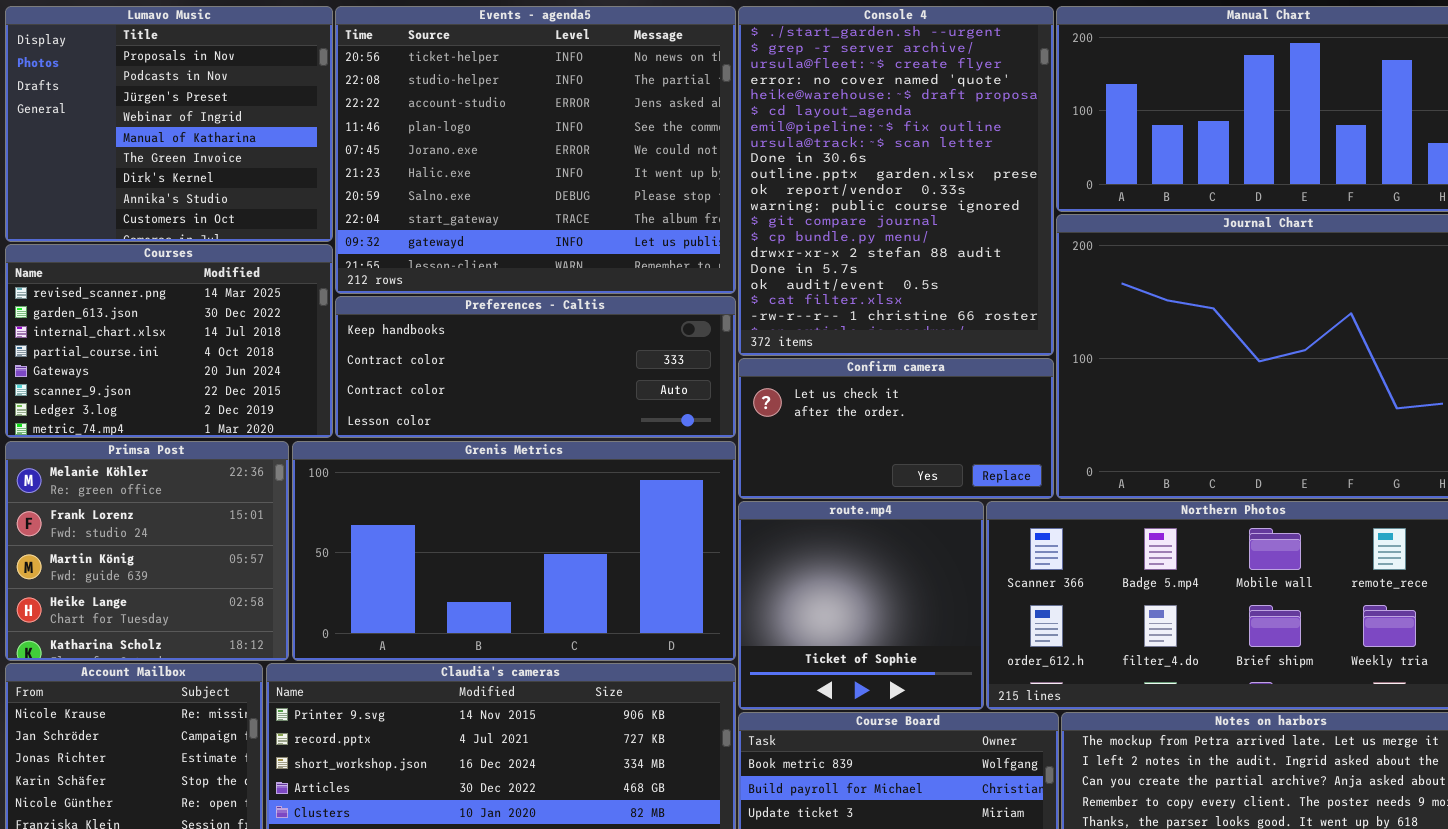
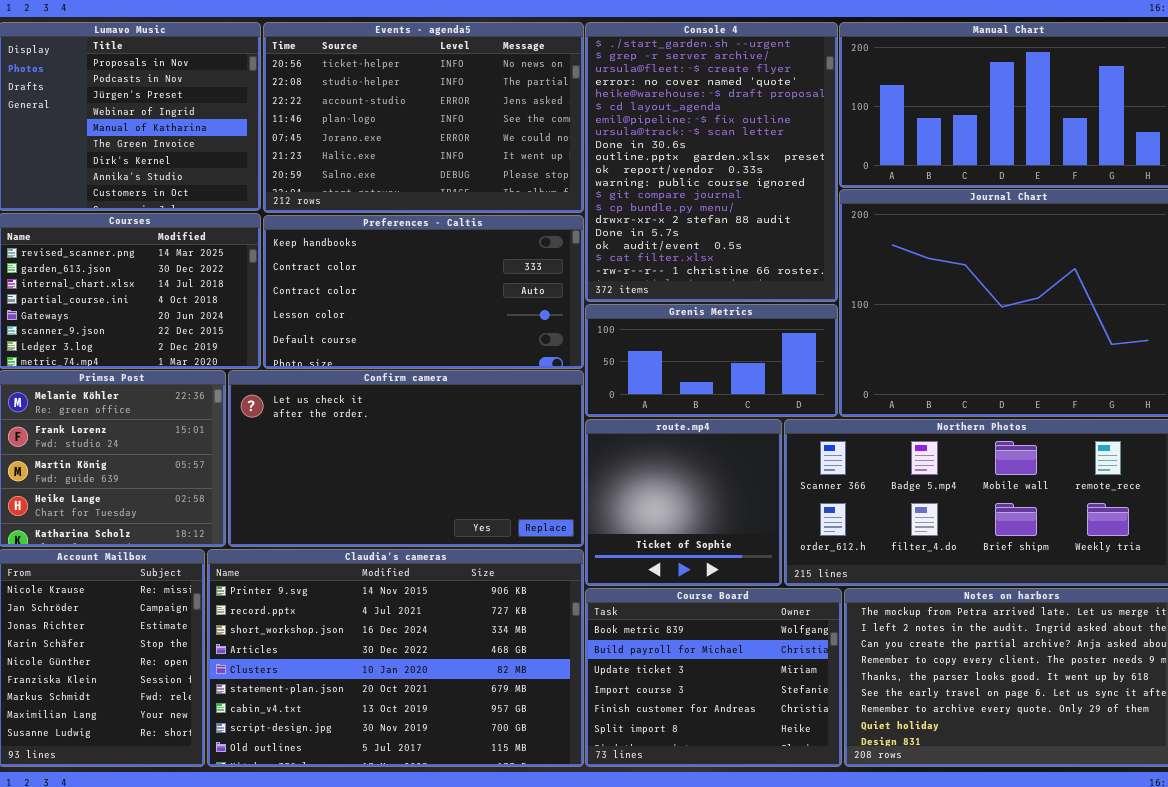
Events - agenda5: [335,6,736,294] -> [263,22,584,213], resized
Preferences - Caltis: [335,296,736,438] -> [263,215,584,369], resized
Confirm camera: [738,358,1054,499] -> [228,370,584,547], moved, resized
Grenis Metrics: [292,441,736,661] -> [585,304,838,417], moved, resized

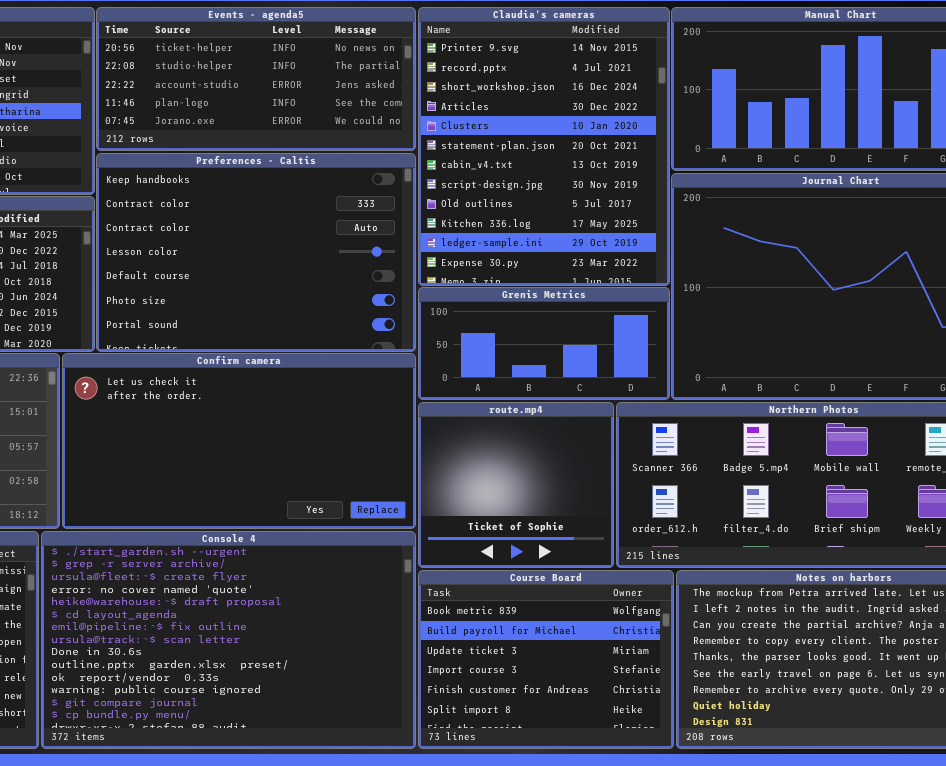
Events - agenda5: [263,22,584,213] -> [96,7,416,151], resized
Console 4: [585,22,838,302] -> [41,531,416,749], moved, resized
Preferences - Caltis: [263,215,584,369] -> [96,153,416,352], resized
Claudia's cameras: [207,549,584,767] -> [418,7,670,286], moved, resized

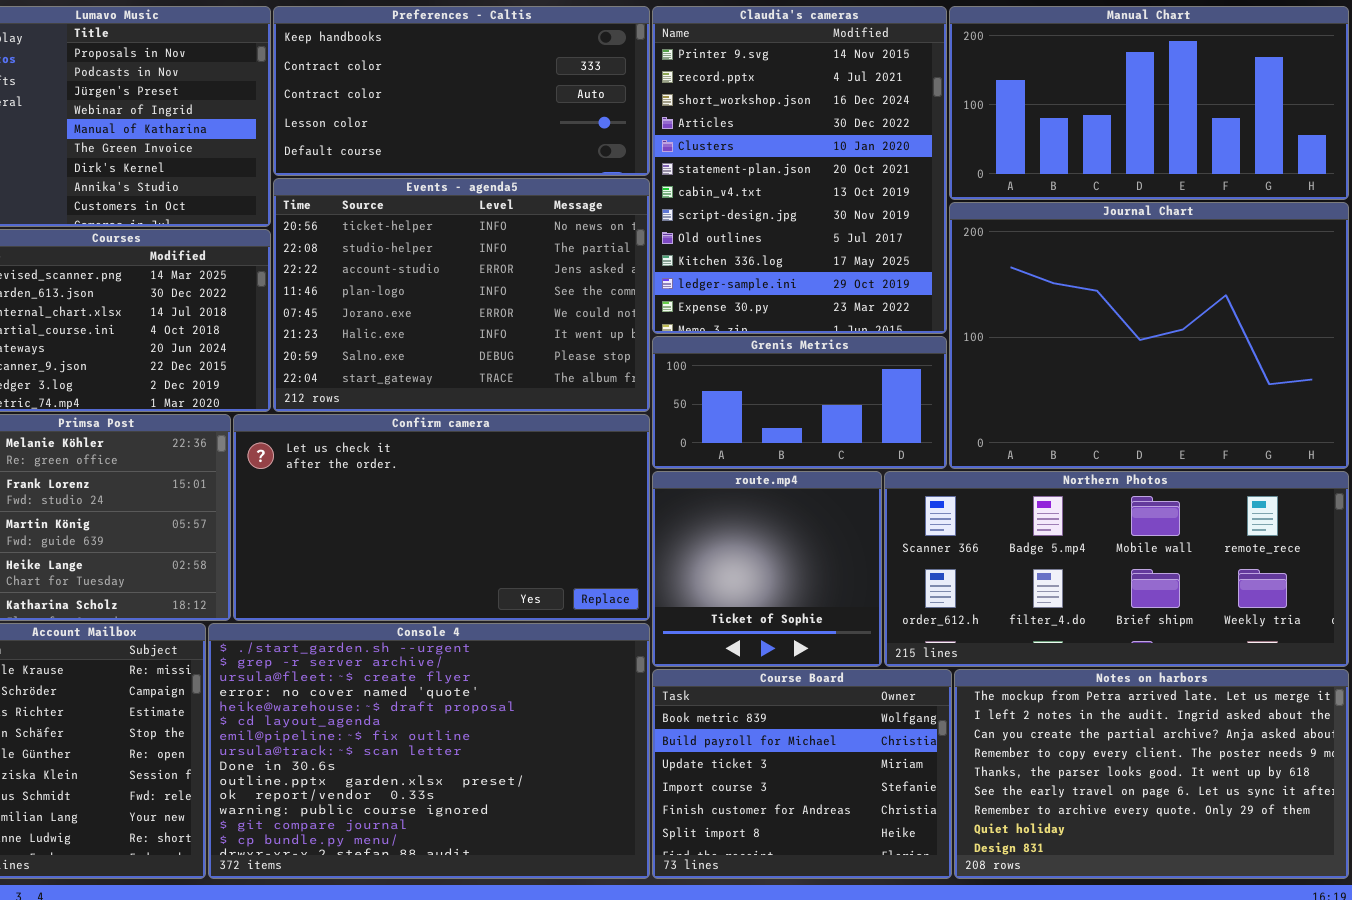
Events - agenda5: [96,7,416,151] -> [273,178,650,412], moved, resized
Preferences - Caltis: [96,153,416,352] -> [273,6,650,176], moved, resized

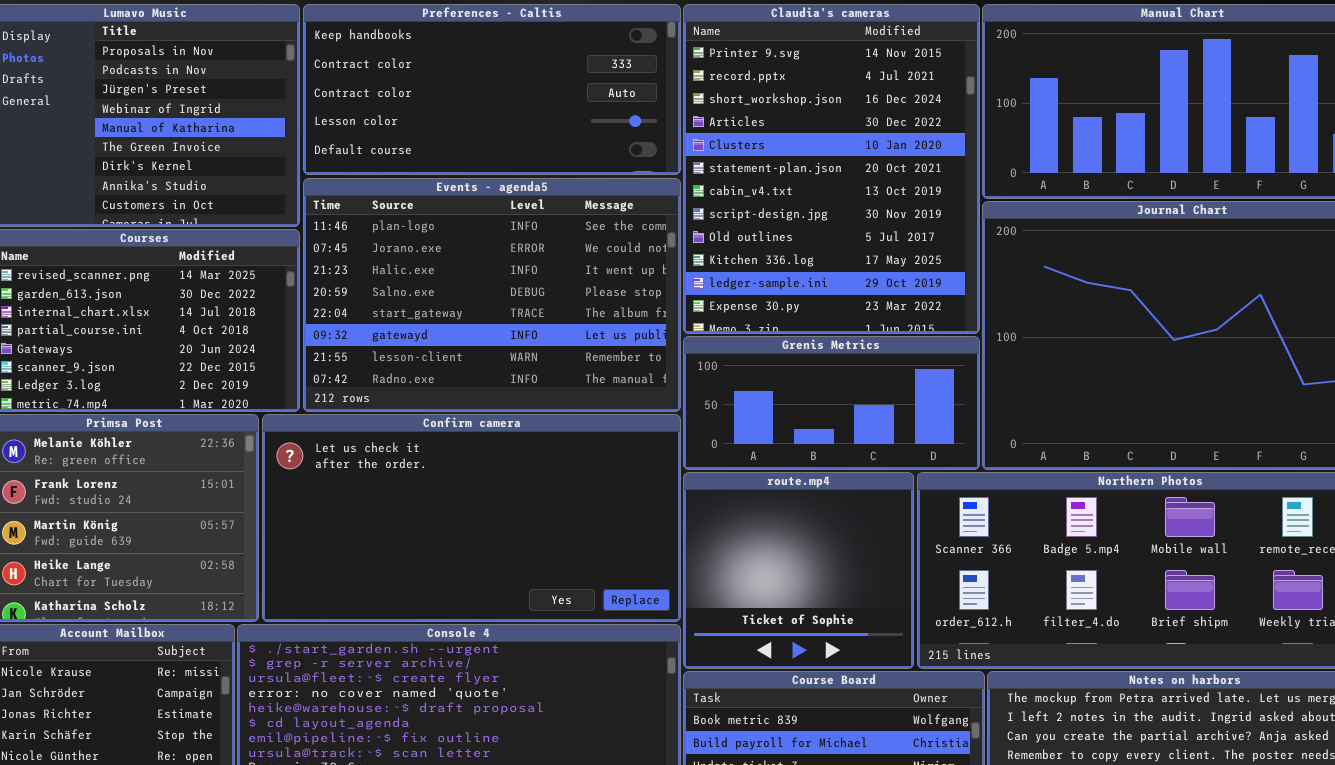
Events - agenda5: [273,178,650,412] -> [303,178,681,412], scrolled down 3 rows

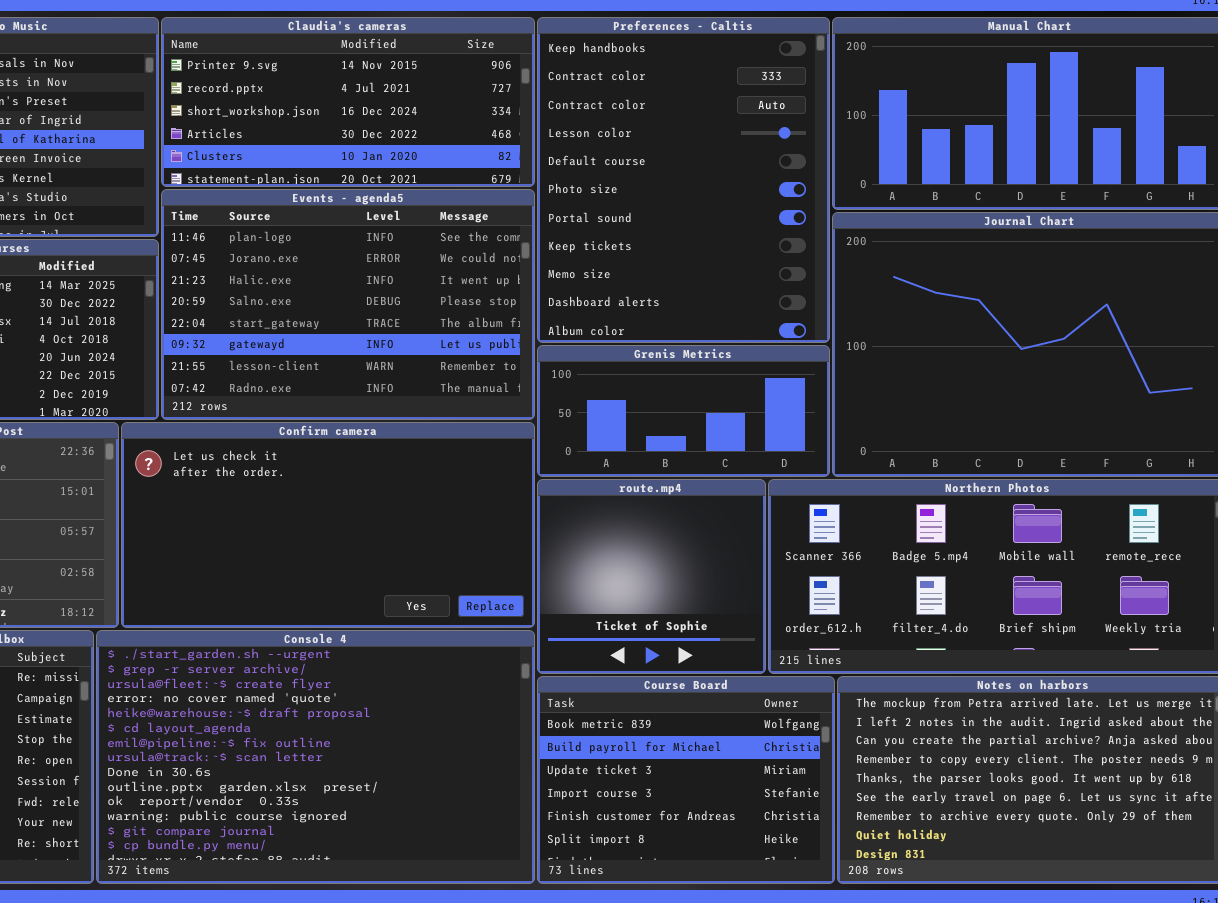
Preferences - Caltis: [303,4,681,175] -> [537,17,830,343], moved, resized
Claudia's cameras: [683,4,980,334] -> [161,17,535,187], moved, resized

